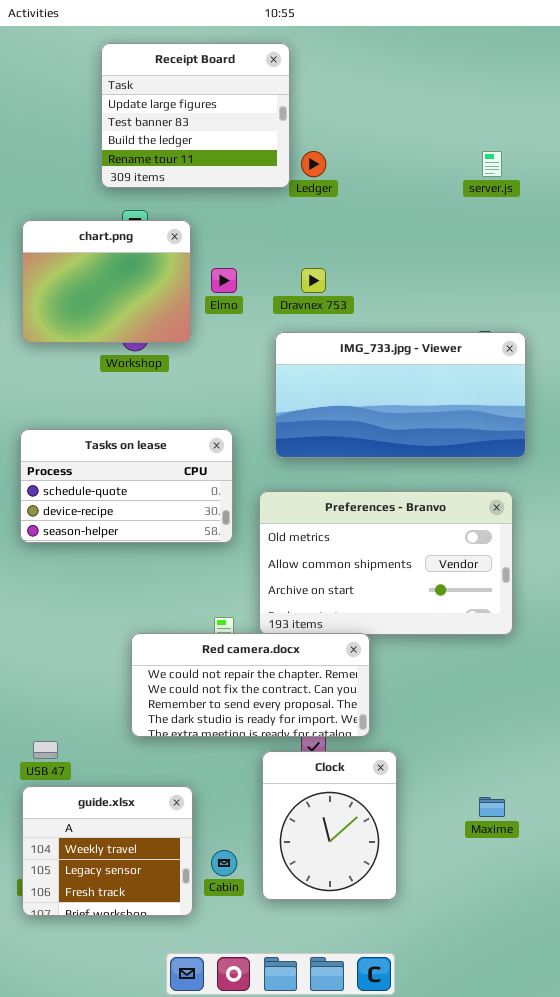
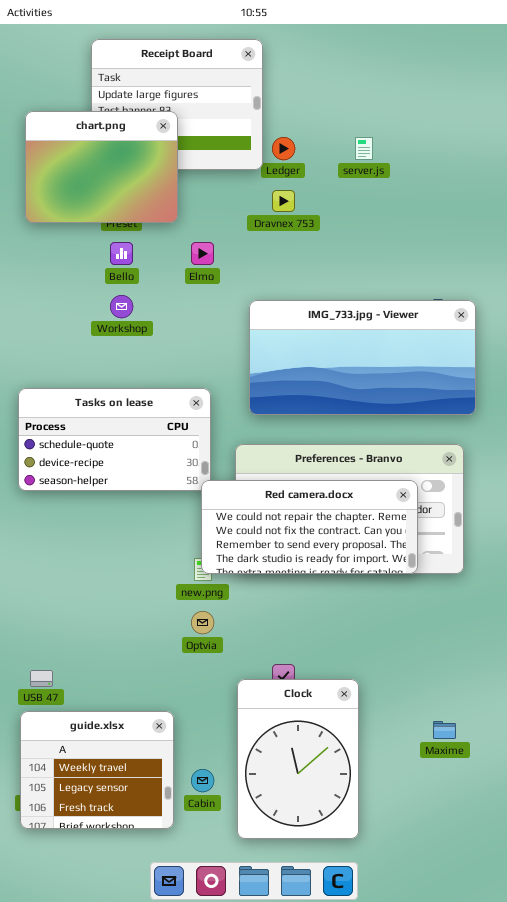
server.js: [482,151,502,177] -> [355,137,373,160], moved
chart.png: [22,220,191,343] -> [25,111,178,223], moved
Dravnex 753: [301,268,326,293] -> [272,190,295,212], moved
Red camera.docx: [131,633,370,737] -> [201,480,418,574], moved
Clock: [262,751,397,900] -> [237,679,359,839], resized

